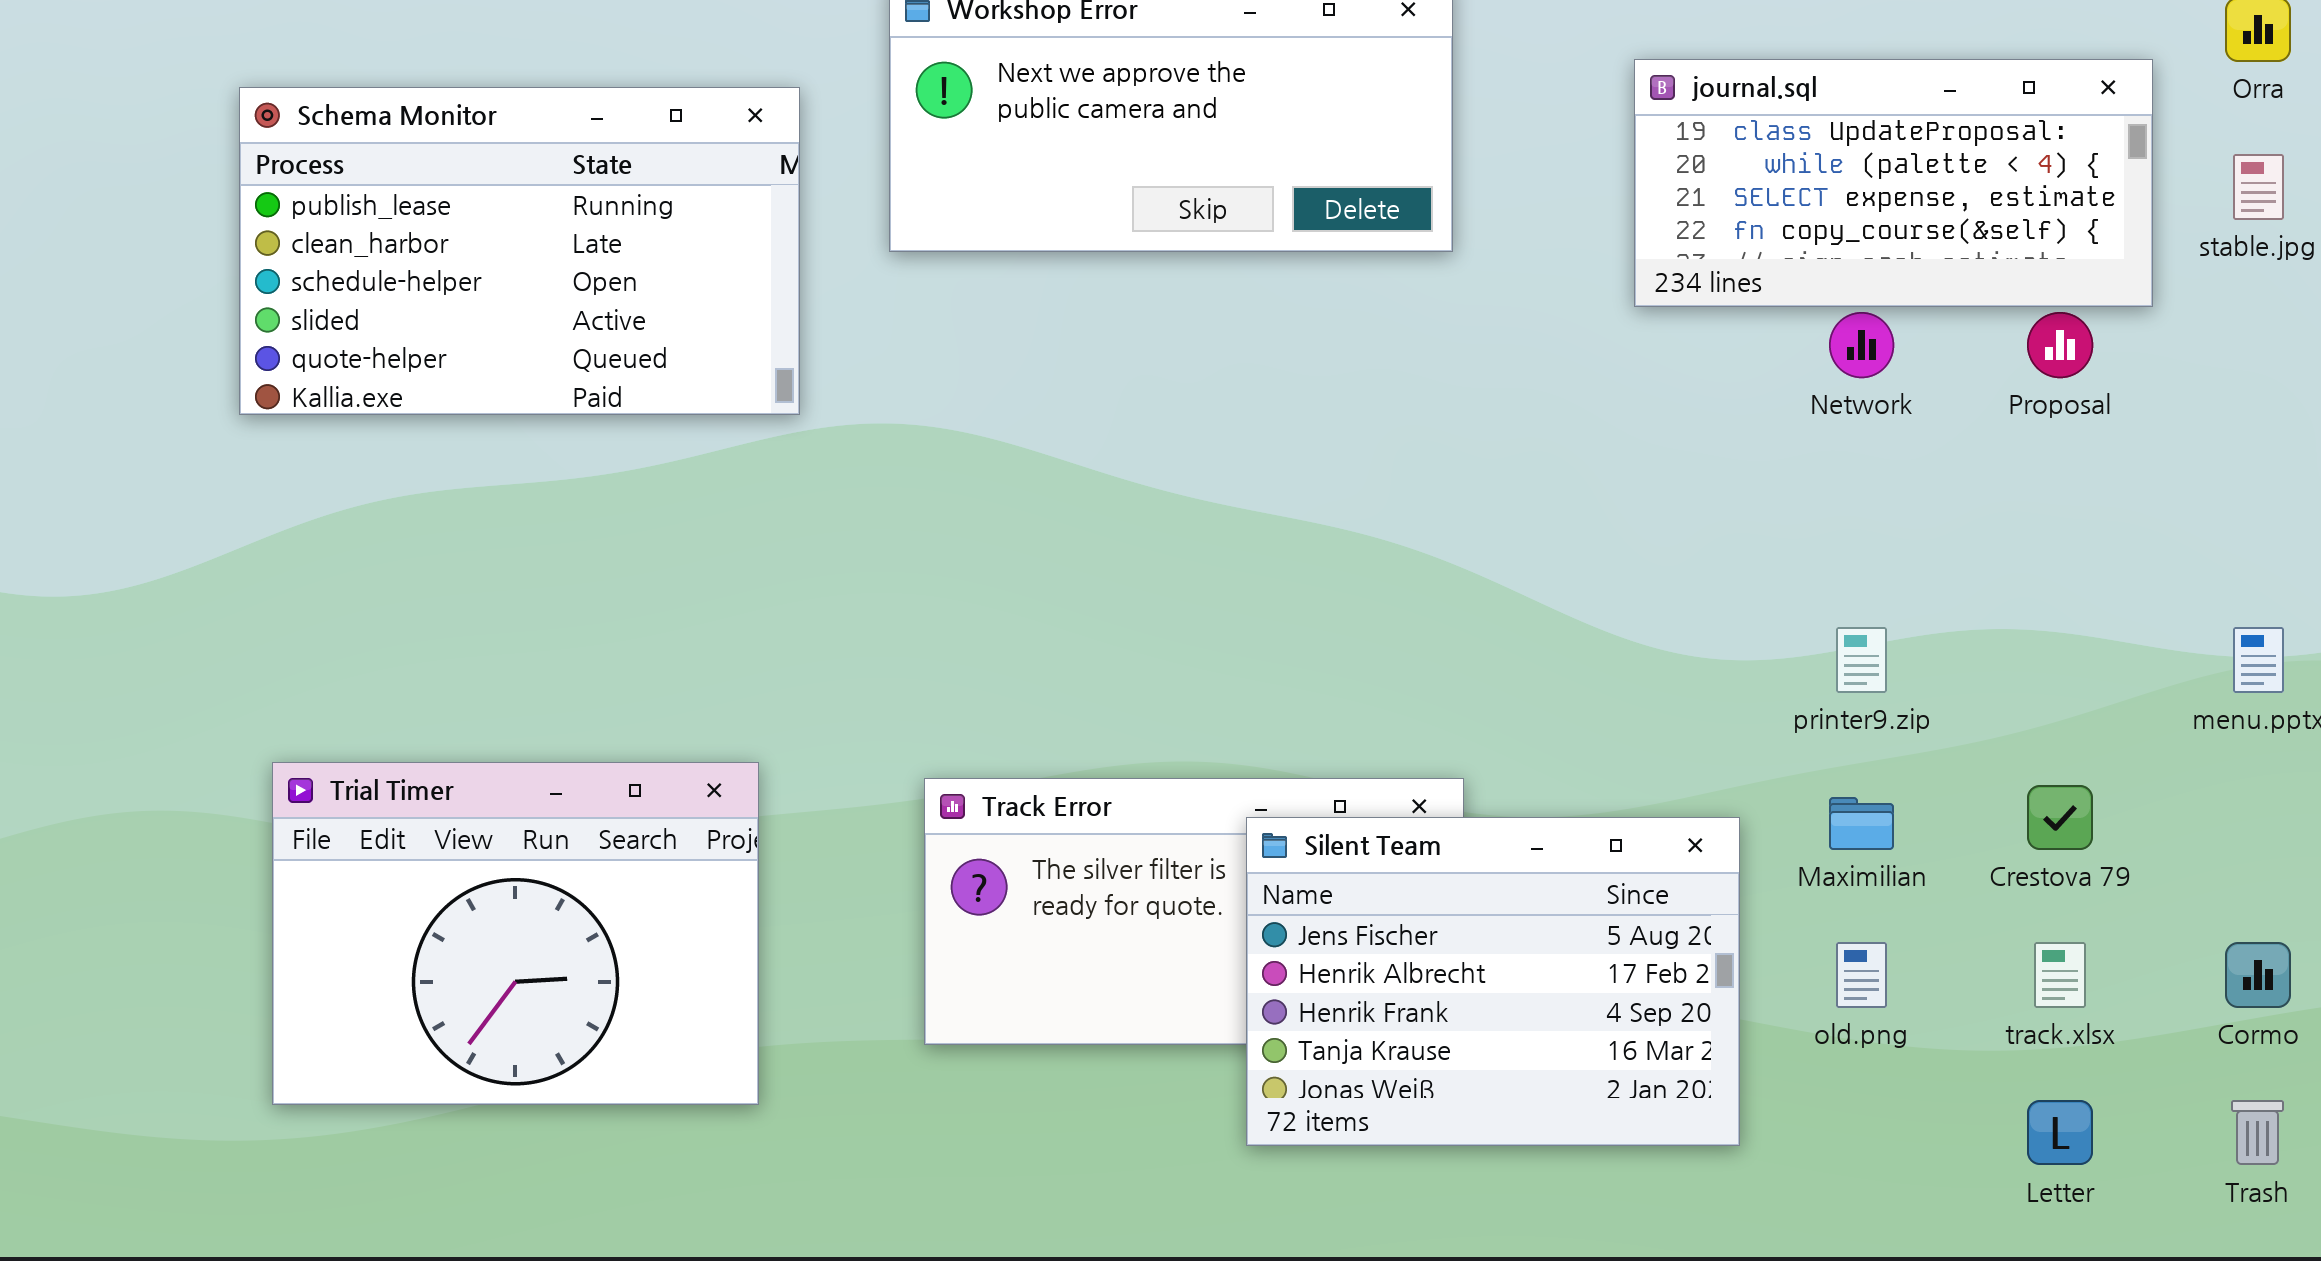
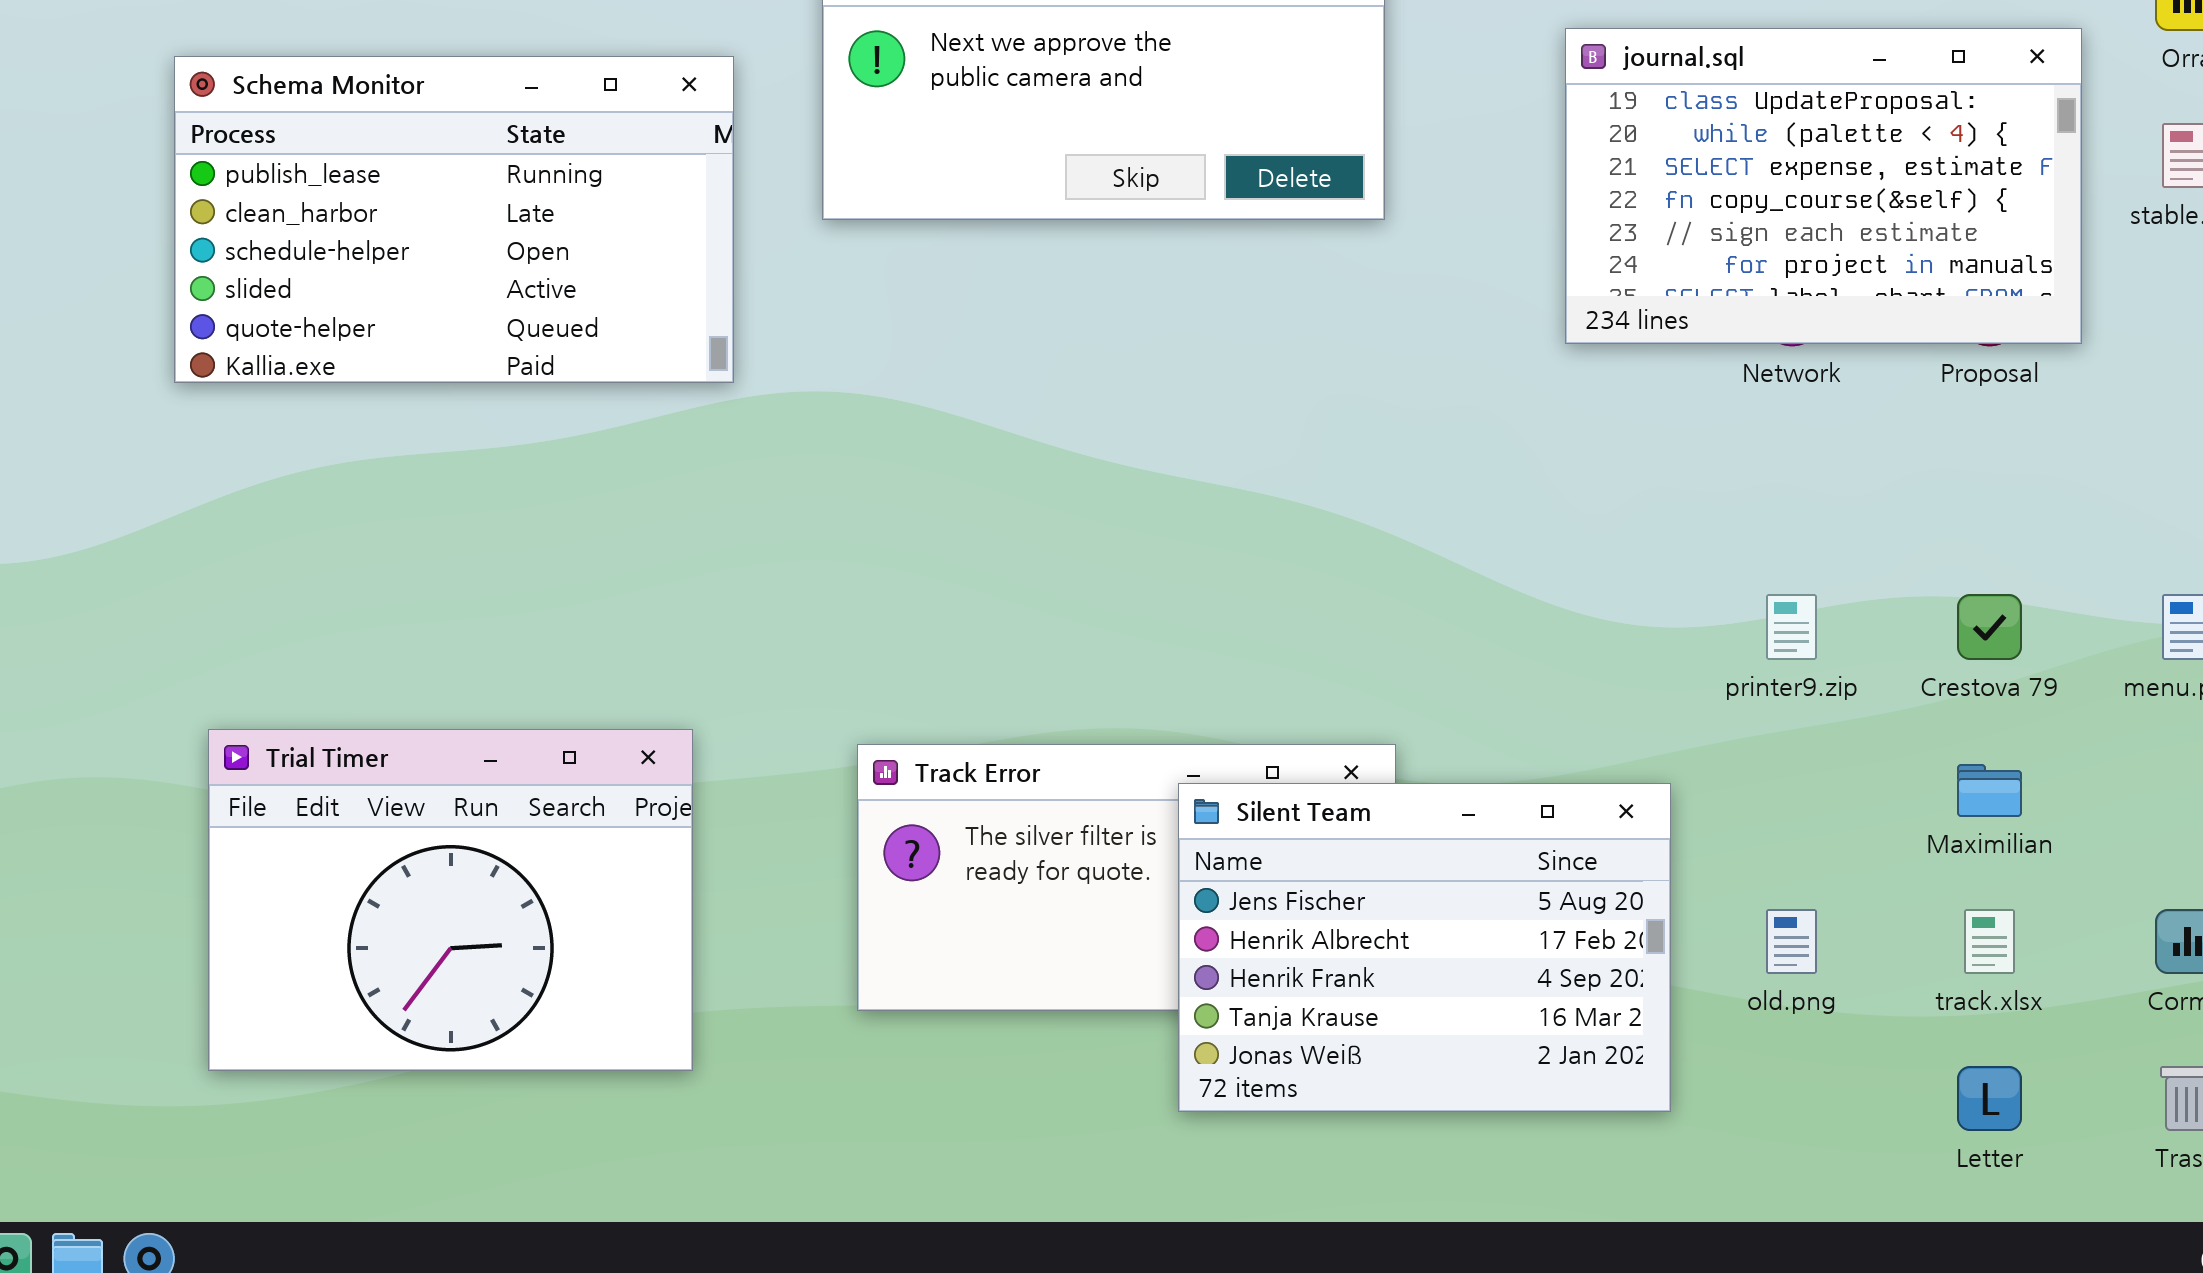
journal.sql: [1634,59,2153,307] -> [1565,28,2082,344], resized
Crestova 79: [2027,785,2093,850] -> [1957,594,2022,660], moved
Maximilian: [1829,797,1894,850] -> [1957,764,2022,817], moved

